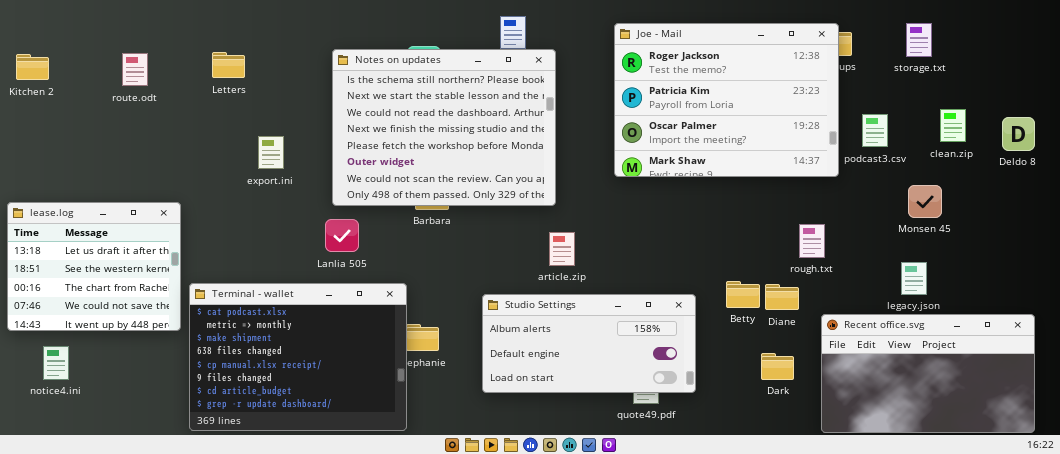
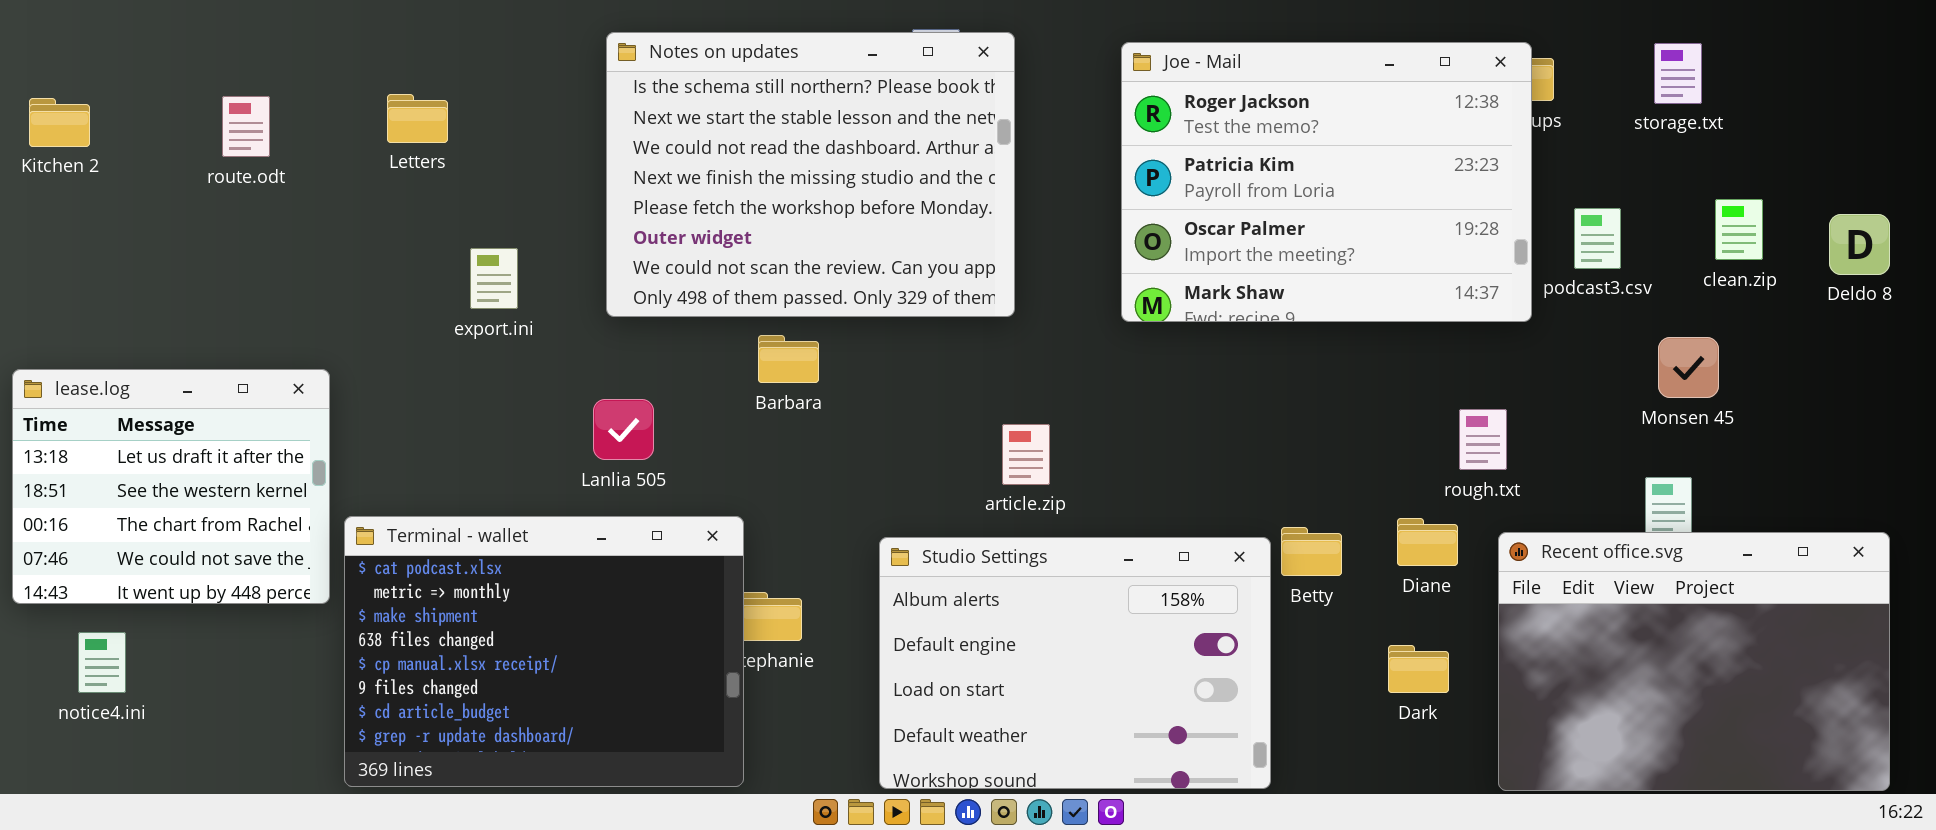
Notes on updates: [332,49,556,206] -> [606,32,1015,317], moved
Betty: [726,281,760,308] -> [1281,527,1342,576], moved
Studio Settings: [482,294,696,393] -> [879,537,1271,789], resized
Recent office.svg: [821,314,1035,433] -> [1498,532,1890,791], resized

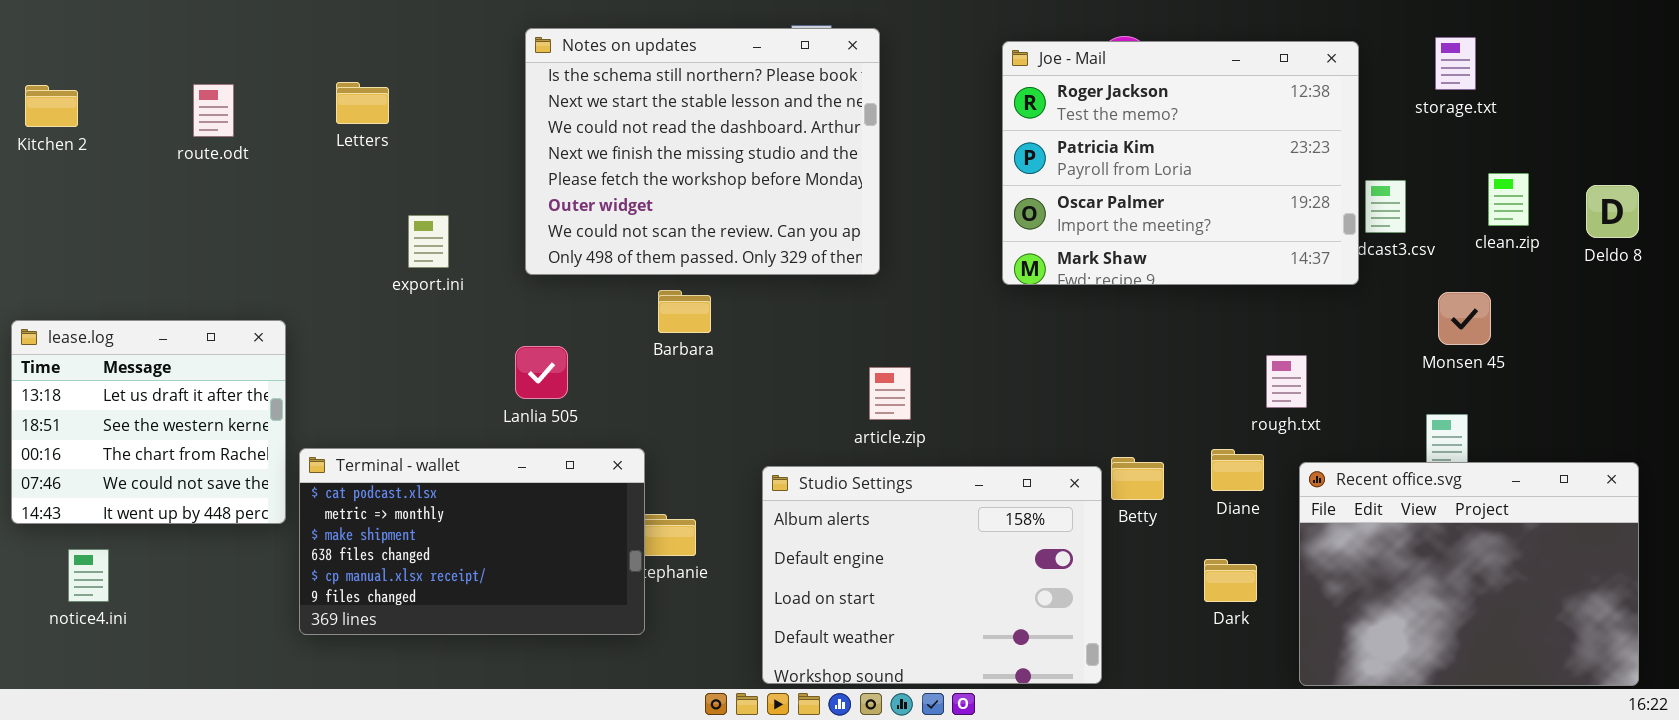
Joe - Mail: [1121,42,1532,322] -> [1002,41,1359,285], moved
Terminal - wallet: [344,516,744,787] -> [299,448,645,635], resized

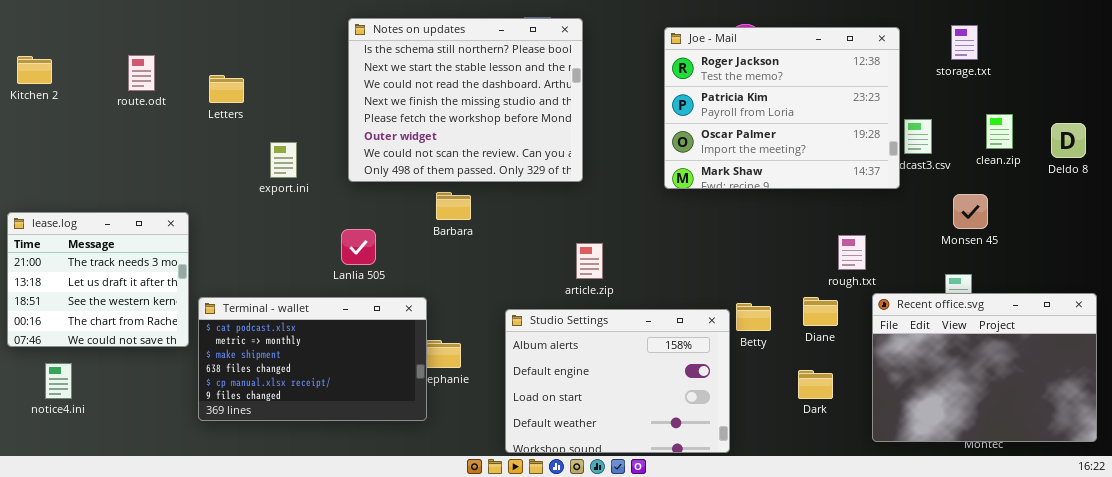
Letters: [336,82,389,124] -> [209,75,244,103], moved
lease.log: [11,320,286,524] -> [7,212,189,347], scrolled up 1 row
Recent office.svg: [1299,462,1639,686] -> [872,293,1097,442], moved

